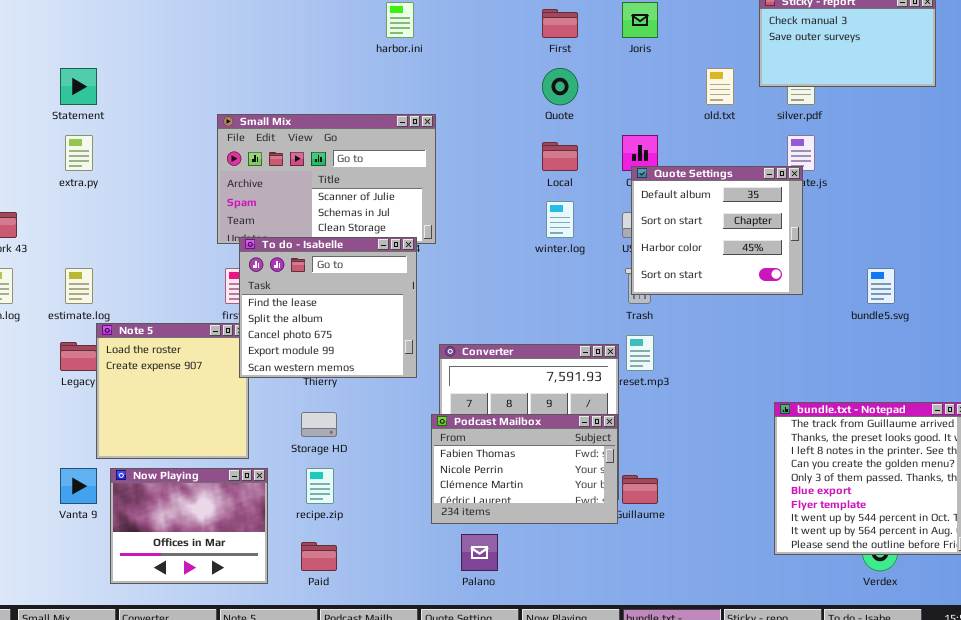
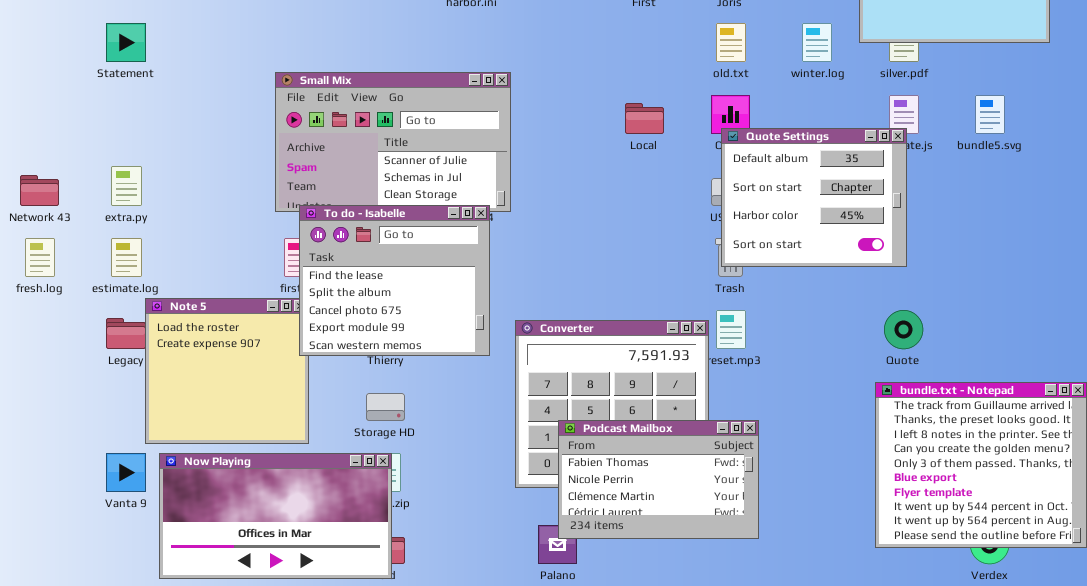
Quote: [542,68,578,105] -> [884,310,923,349], moved
old.txt: [706,68,734,105] -> [716,23,746,62], moved
extra.py: [65,135,93,171] -> [111,166,142,206], moved
winter.log: [546,201,574,238] -> [802,23,832,62], moved
bundle5.svg: [867,268,895,304] -> [975,95,1005,134], moved
Podcast Mailbox: [431,414,618,524] -> [558,420,759,539], moved
Now Playing: [110,468,268,584] -> [159,453,392,579], resized

